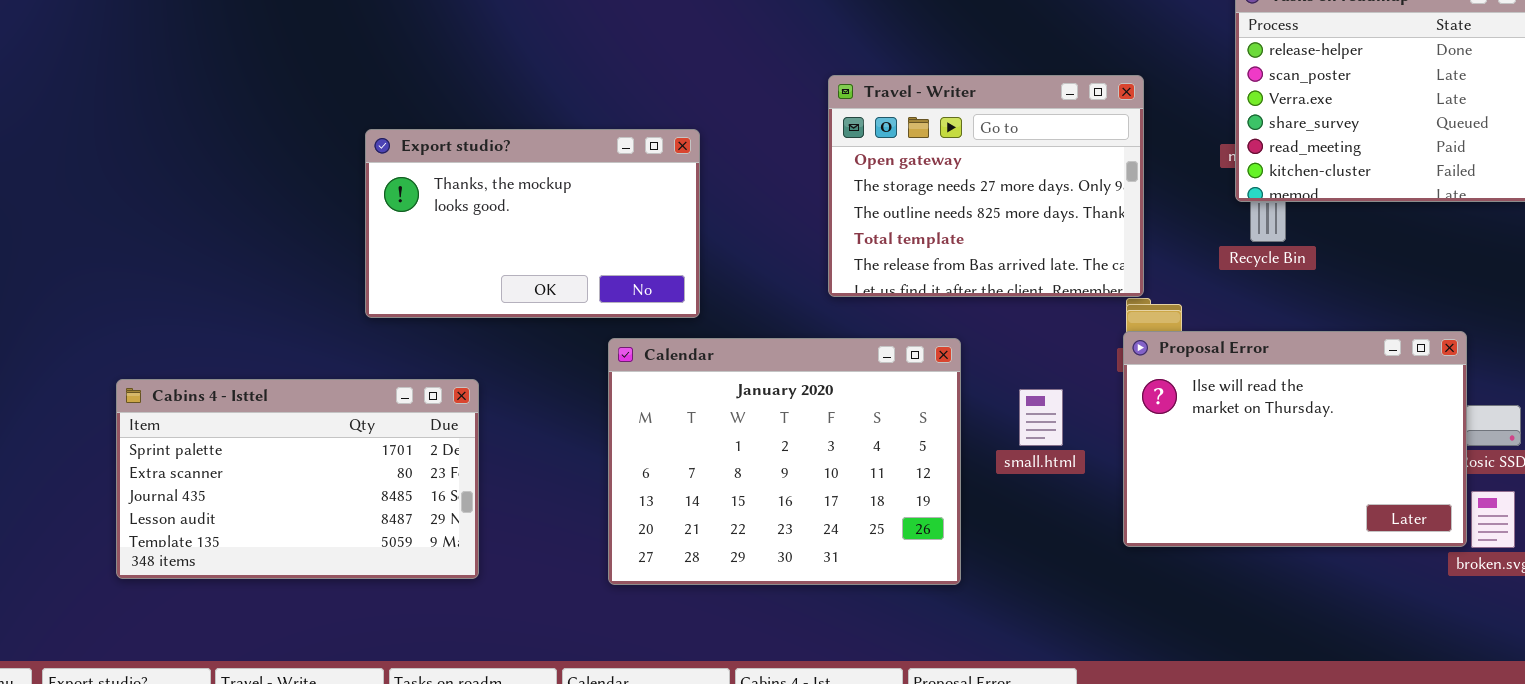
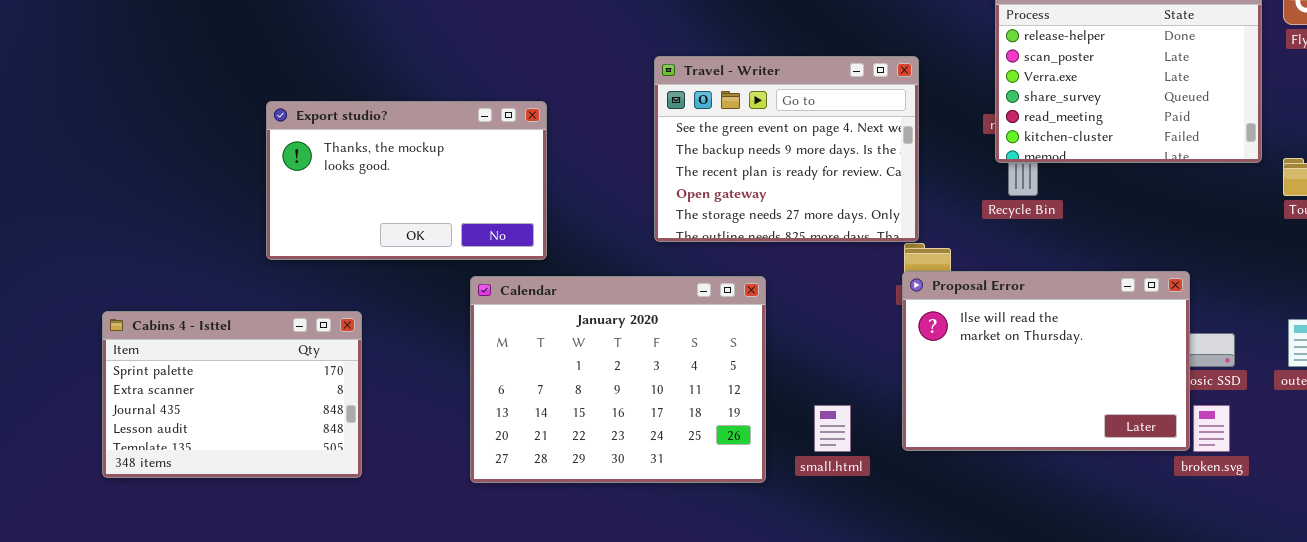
Travel - Writer: [828,75,1144,297] -> [654,56,919,242], scrolled up 3 rows
Cabins 4 - Isttel: [116,379,479,579] -> [102,311,362,478], resized
small.html: [1019,389,1063,446] -> [814,405,851,452], moved

